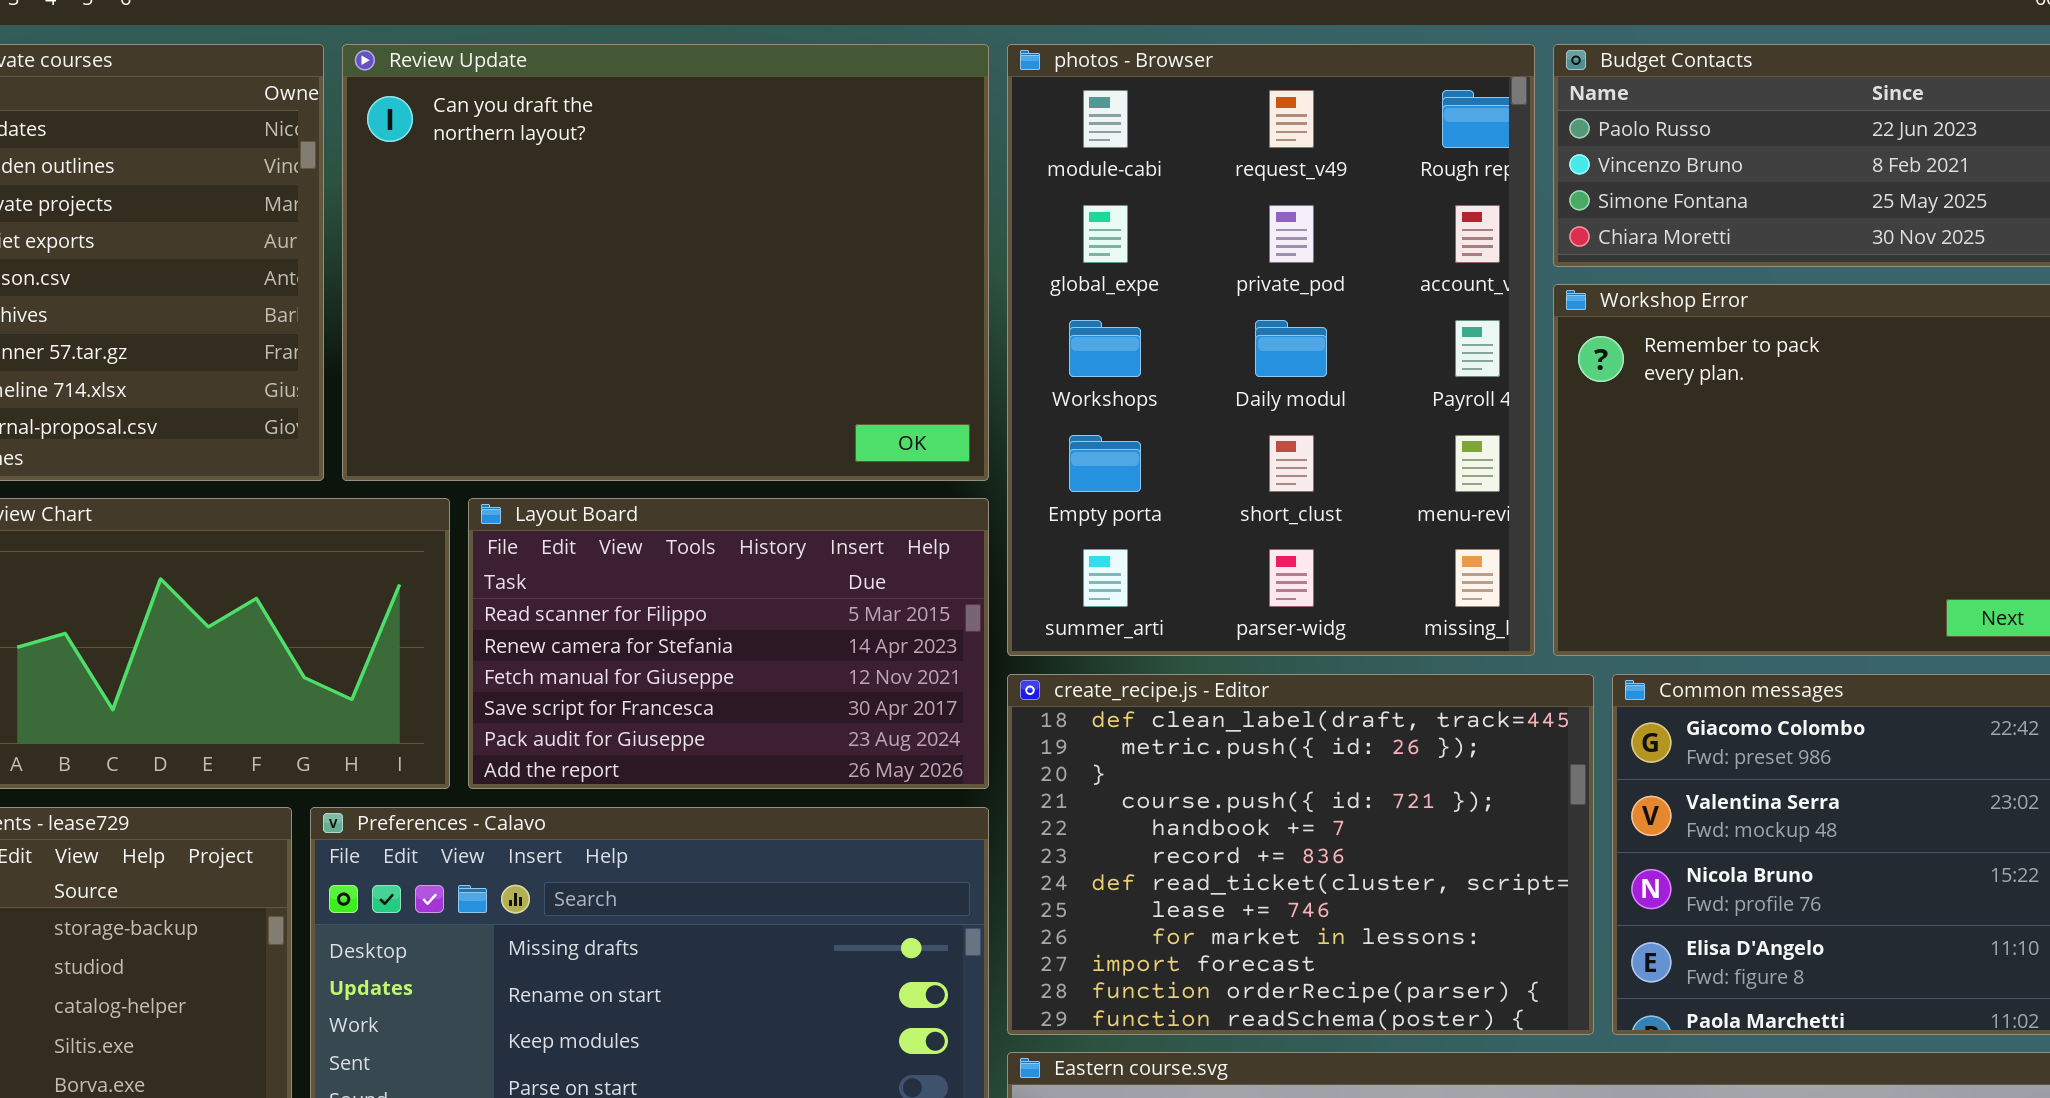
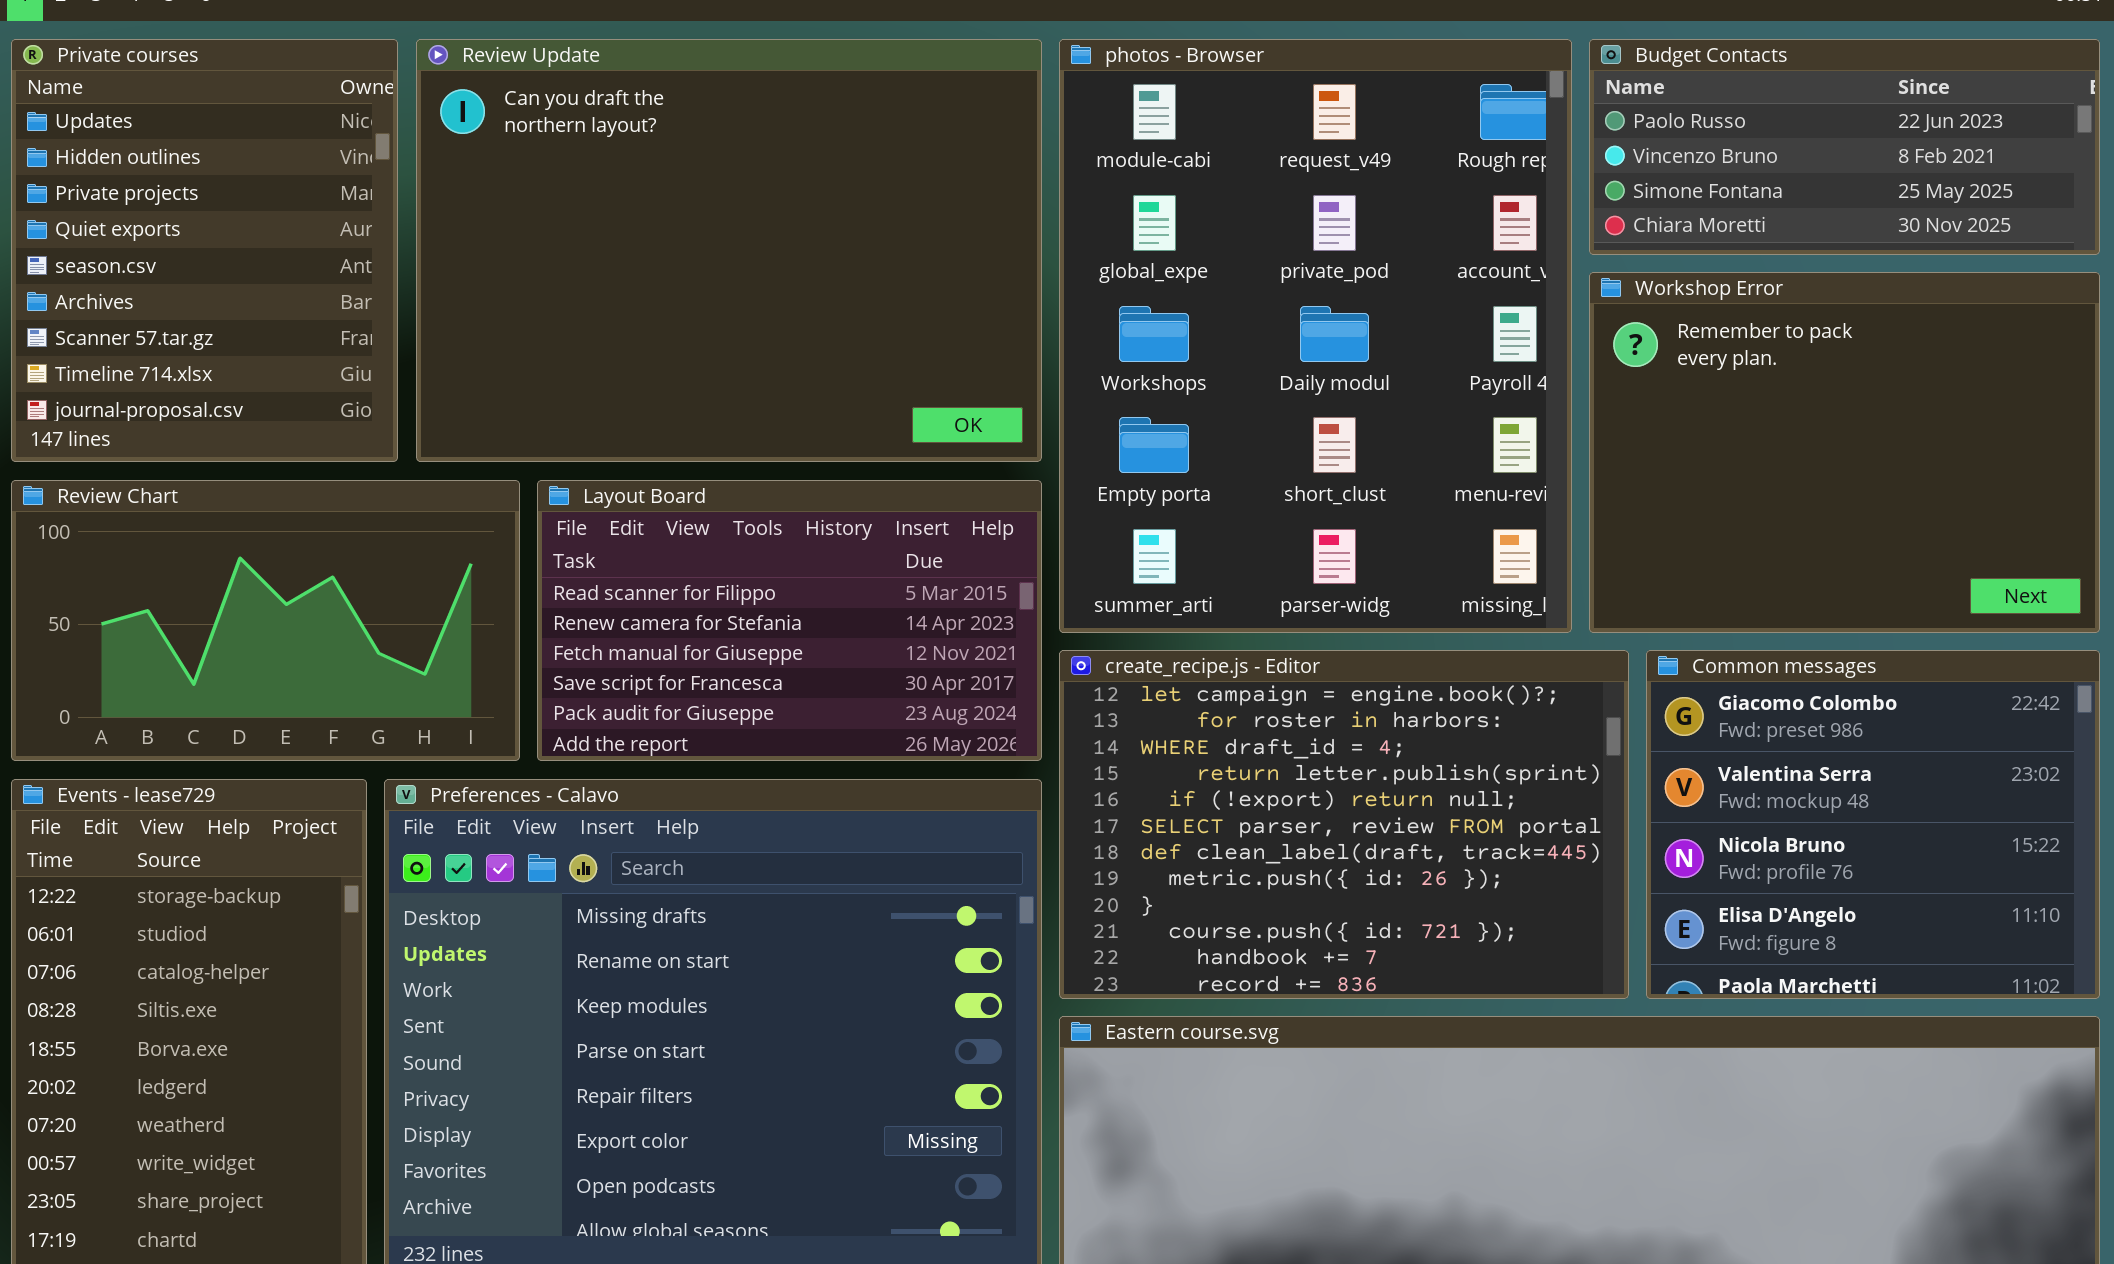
create_recipe.js - Editor: [1007,674,1594,1035] -> [1059,650,1629,999], scrolled up 6 rows

